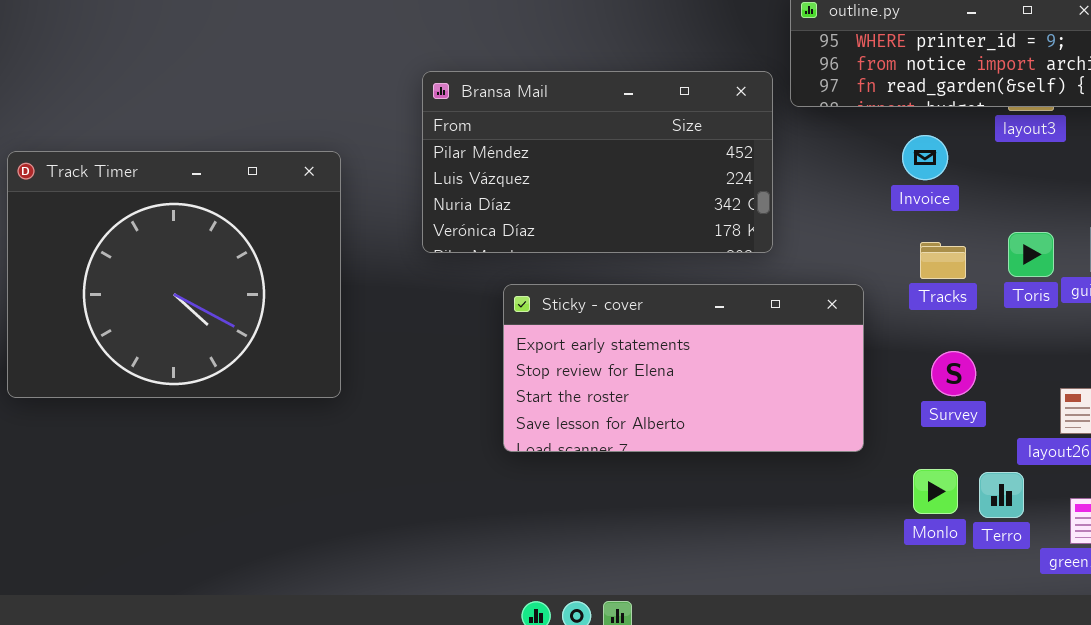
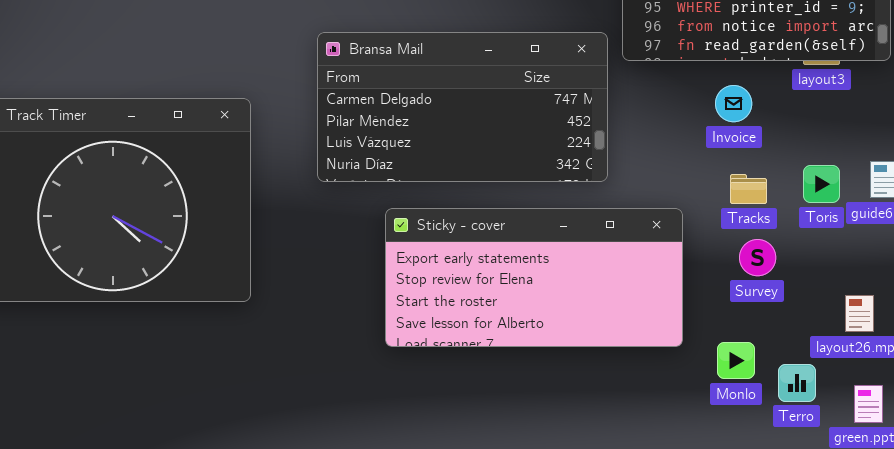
Bransa Mail: [422,71,773,253] -> [317,32,608,182], scrolled up 1 row
Survey: [931,351,976,396] -> [739,239,776,276], moved
Monlo: [913,469,958,514] -> [717,342,755,379], moved

